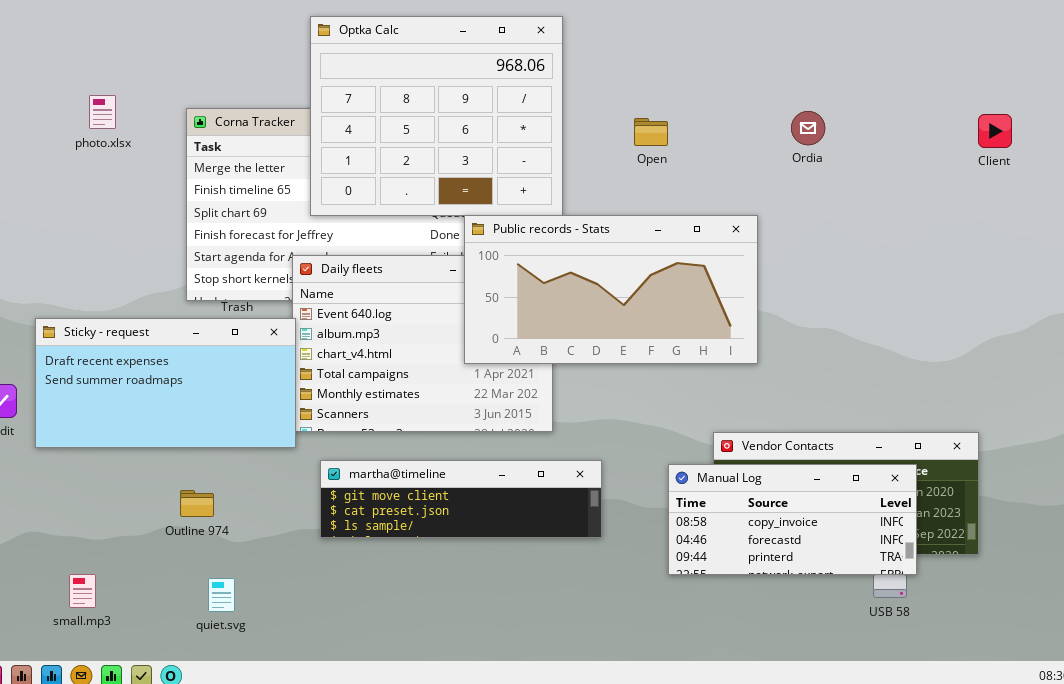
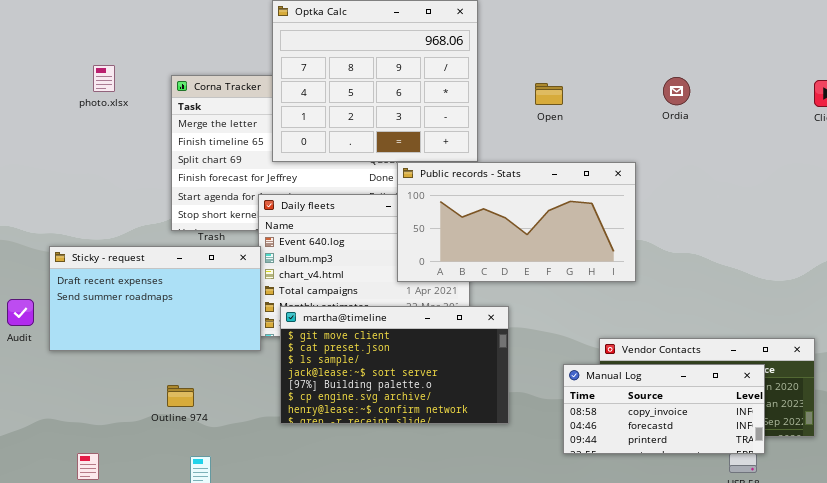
martha@timeline: [320,460,602,538] -> [280,306,509,424], resized

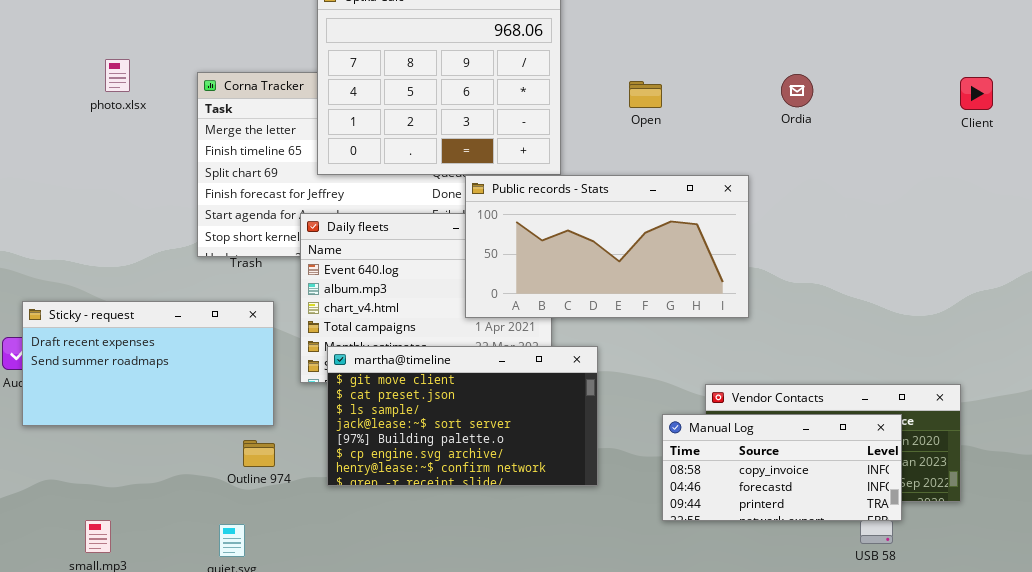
Sticky - request: [49,246,261,351] -> [22,301,274,426], moved
Outline 974: [167,385,194,407] -> [243,440,275,467], moved

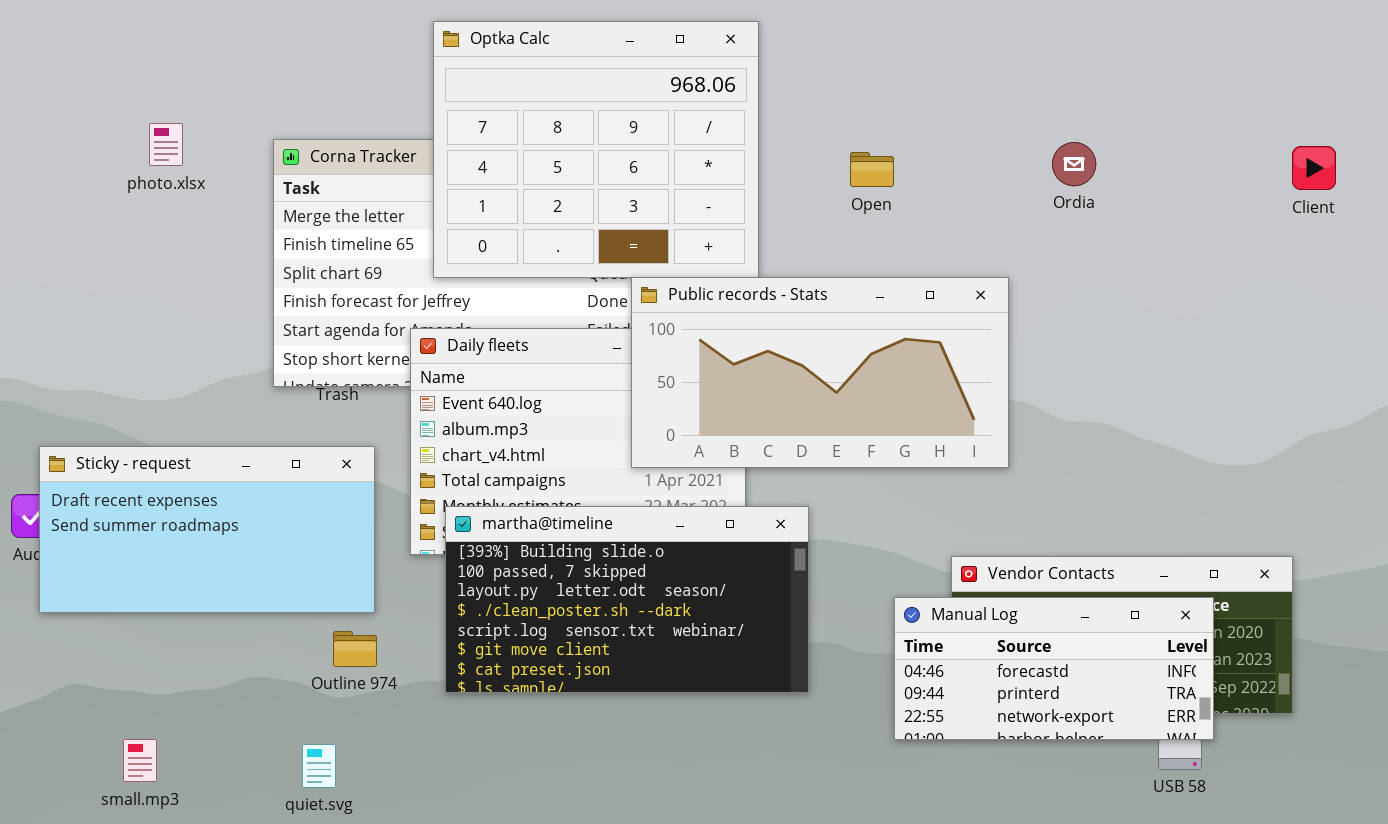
martha@timeline: [327,346,598,486] -> [445,506,809,693], scrolled up 5 rows
Manual Log: [662,414,902,521] -> [894,597,1214,740], scrolled down 1 row

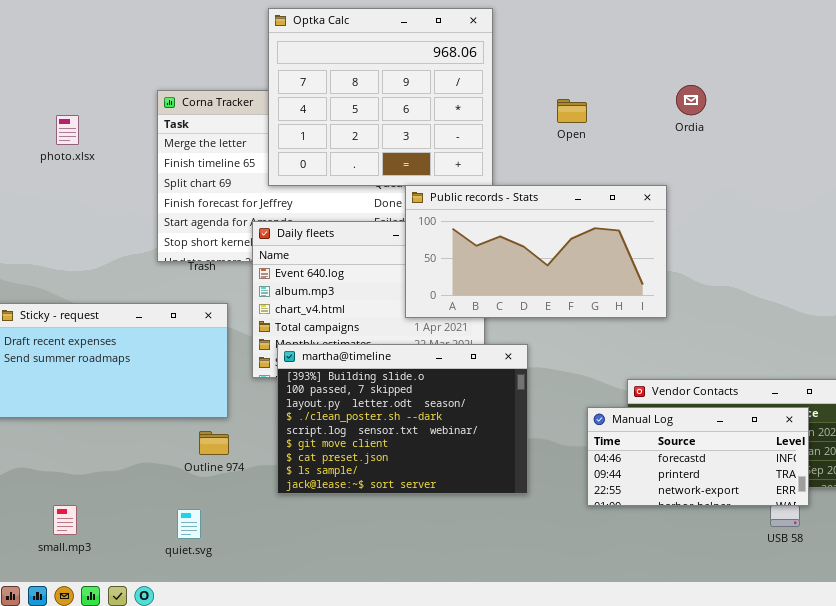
photo.xlsx: [149,123,183,166] -> [56,115,79,145], moved
Ordia: [1052,142,1096,186] -> [676,85,706,115], moved
martha@timeline: [445,506,809,693] -> [277,344,528,494], resized

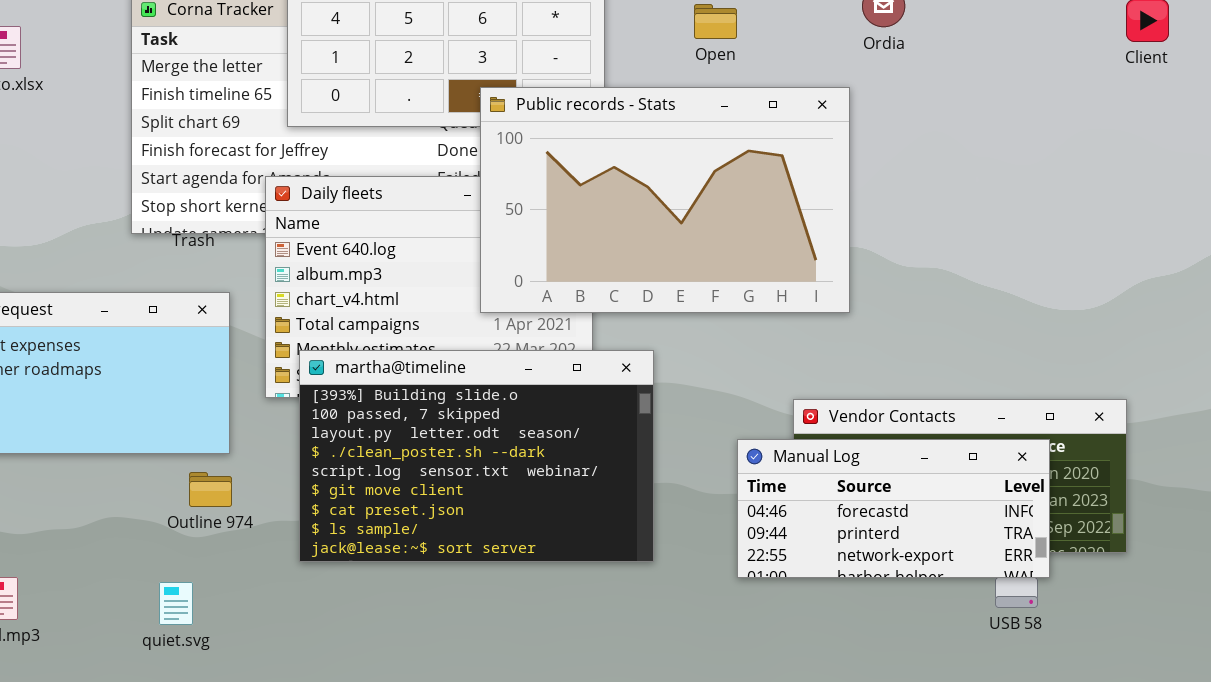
Public records - Stats: [405,185,667,318] -> [480,87,850,313], resized

